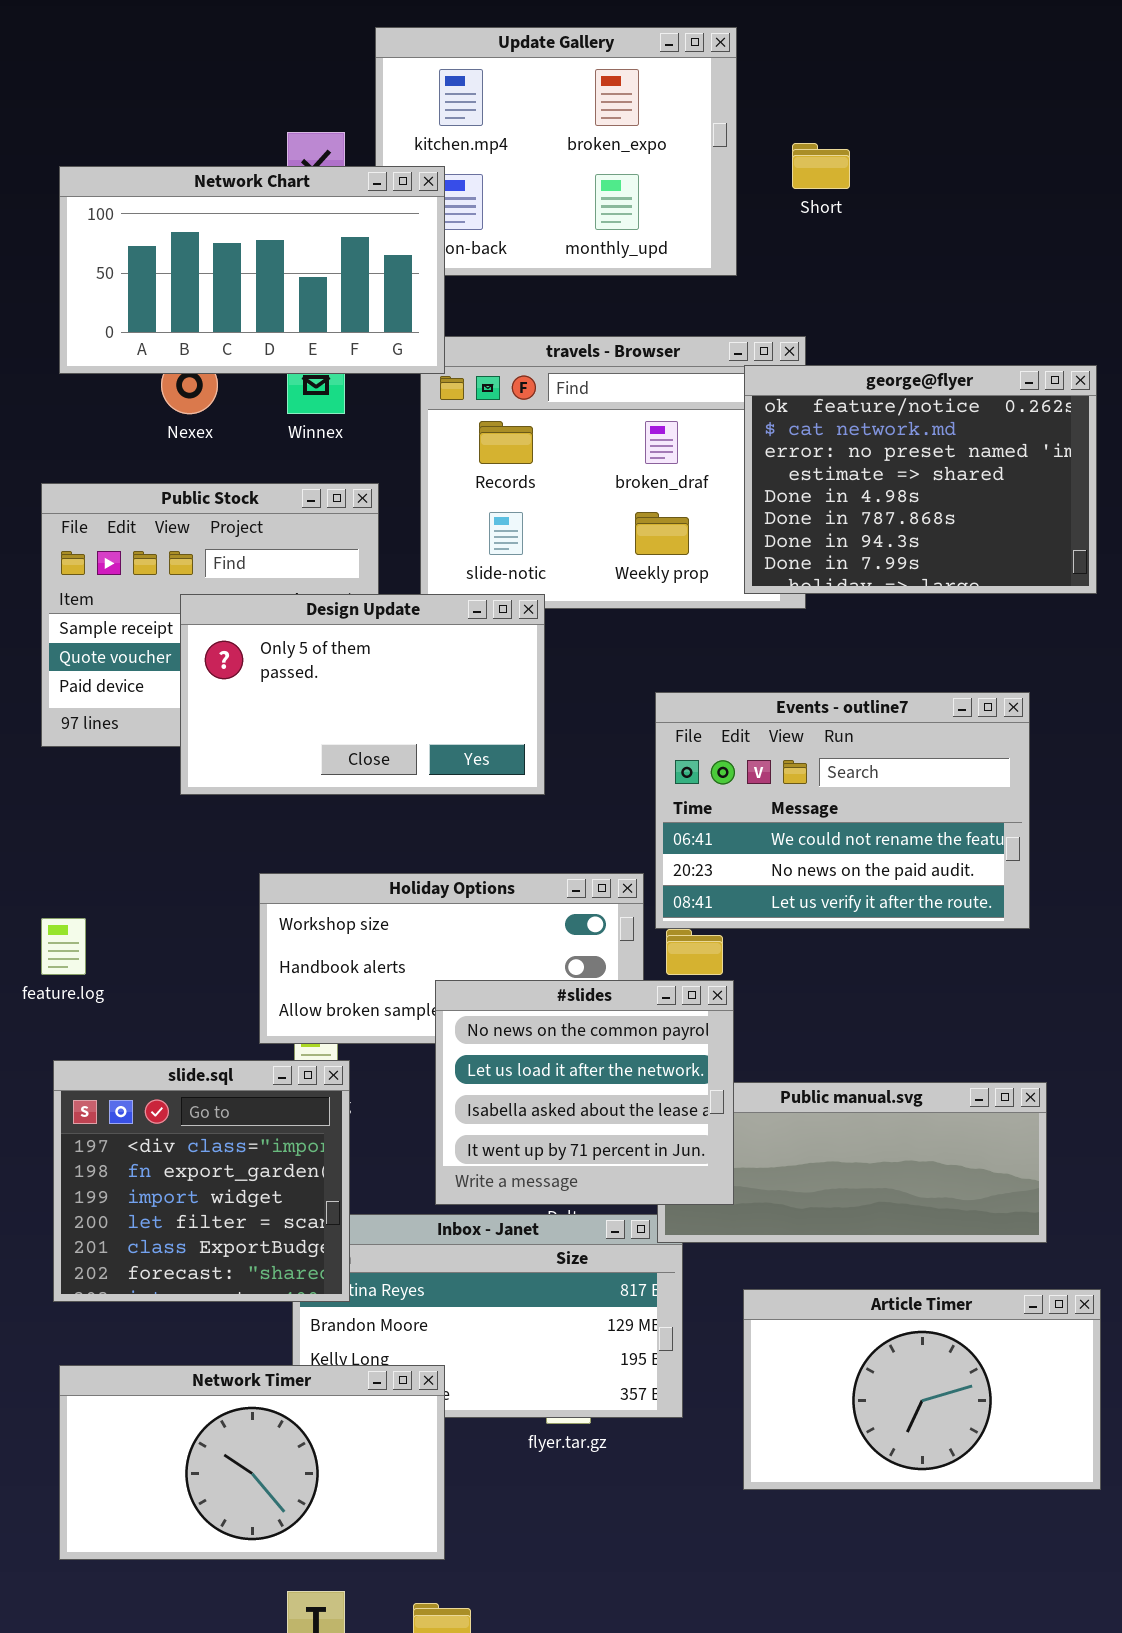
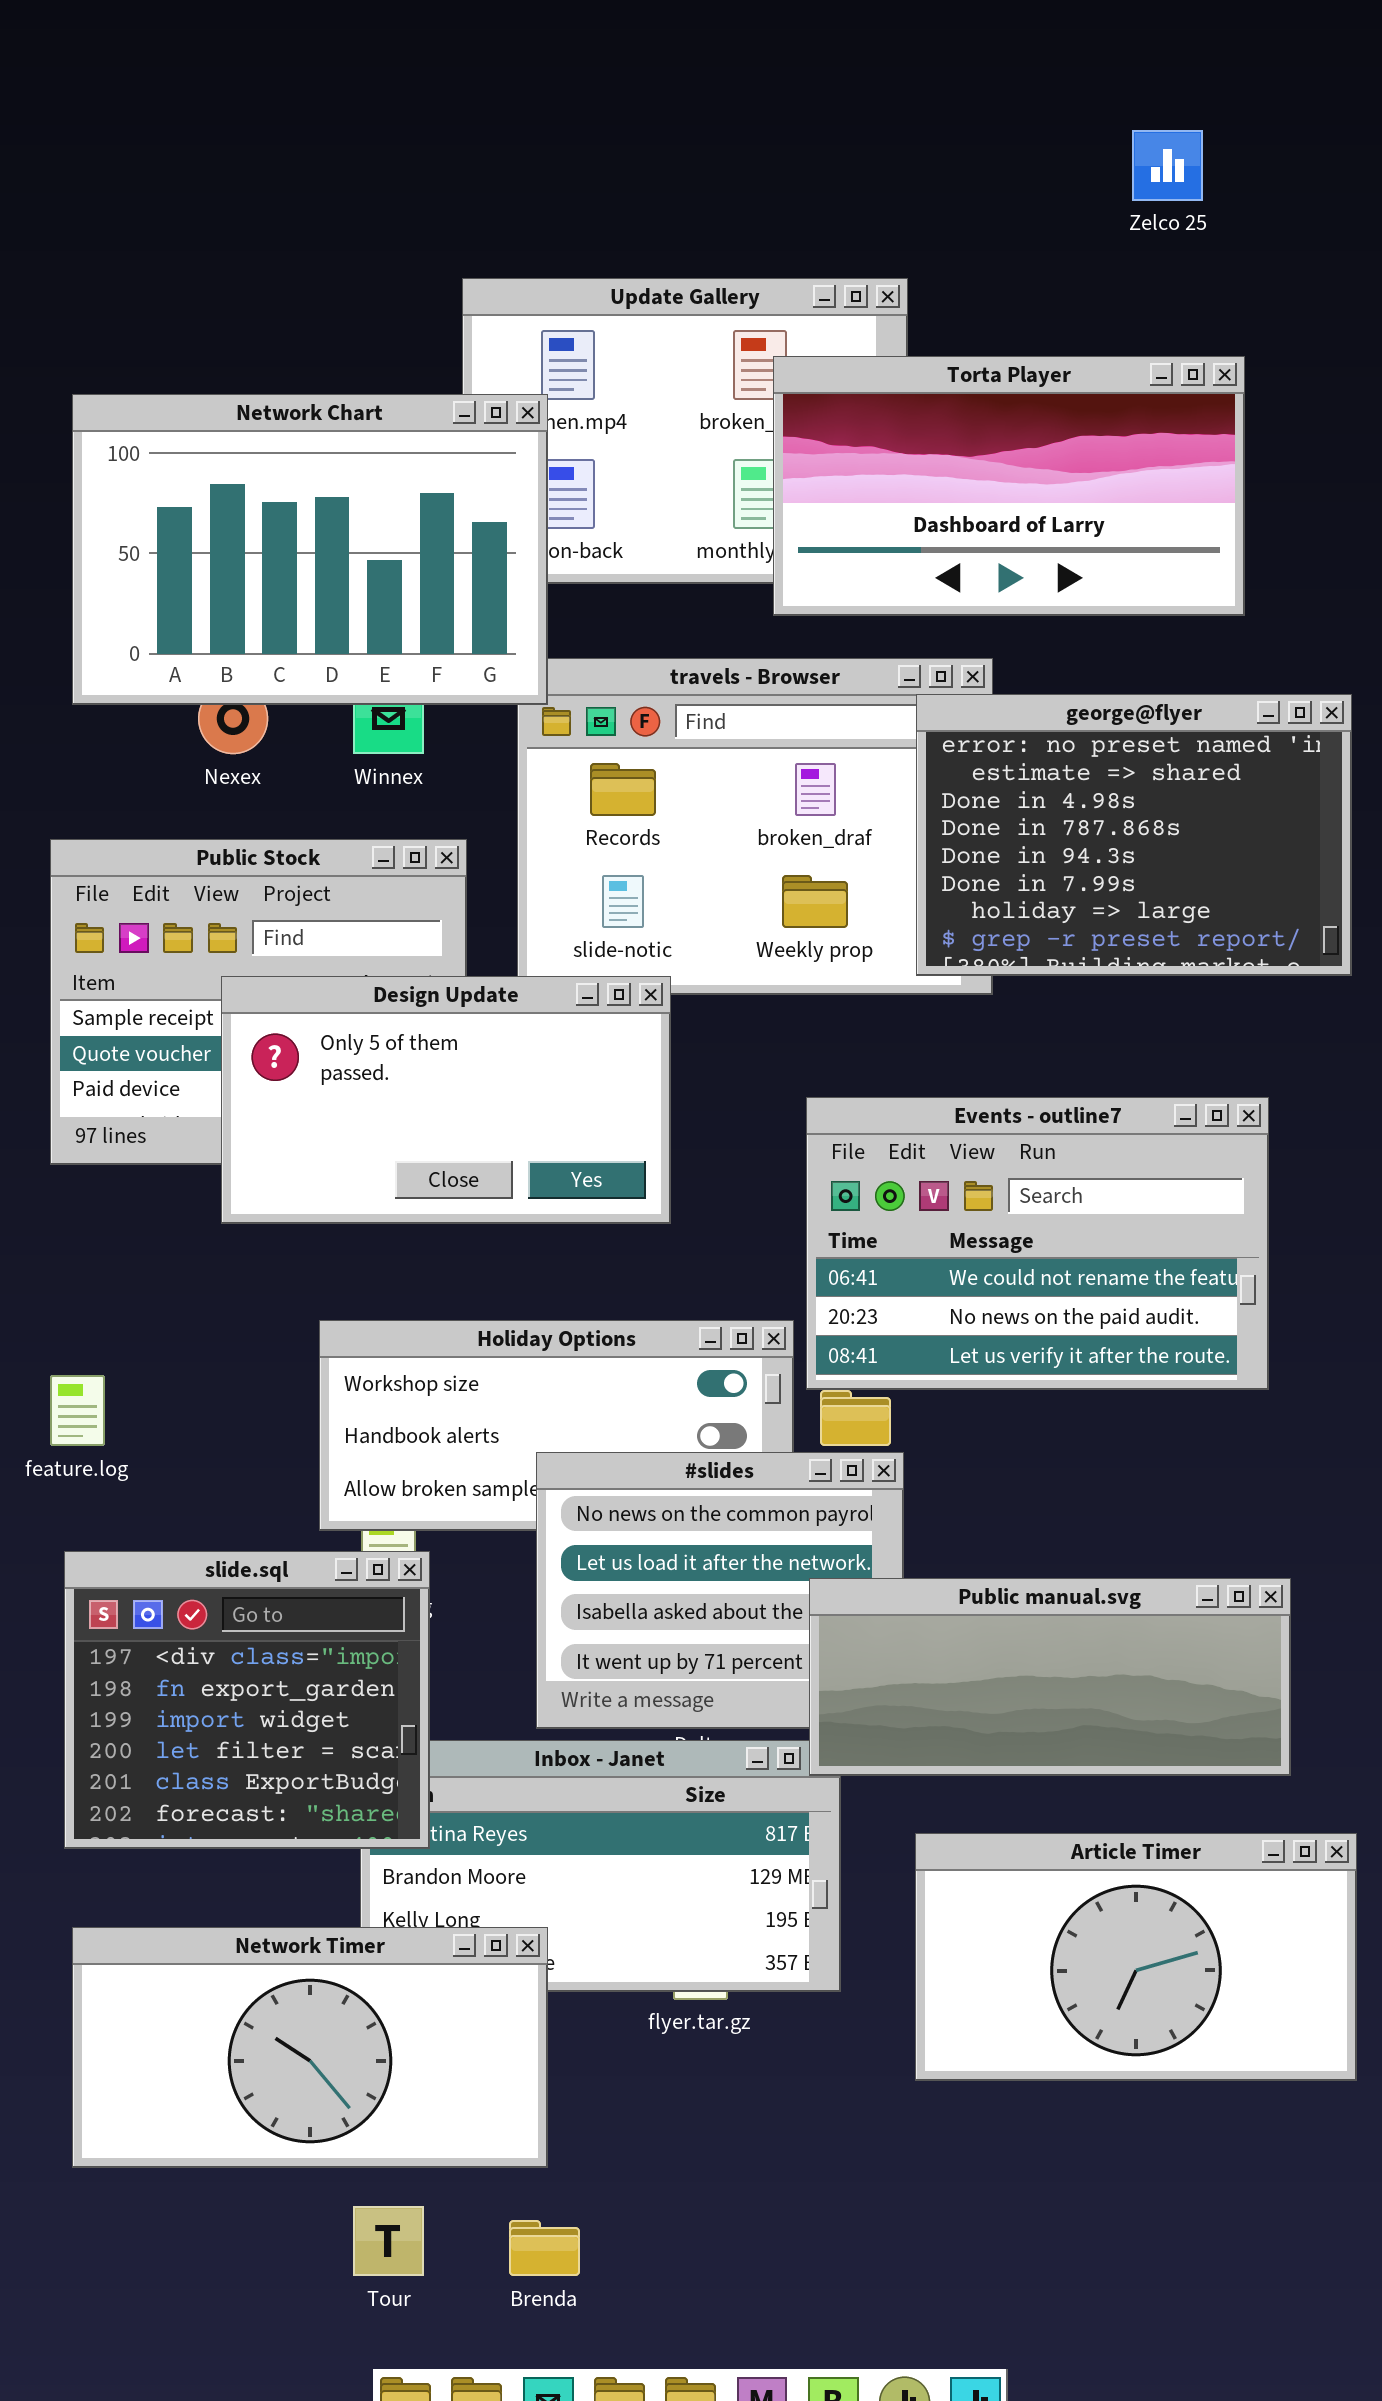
Torta Player: none -> [773,356,1245,616], opened
Network Chart: [59,166,445,374] -> [72,394,548,705], resized
george@flyer: [744,365,1097,594] -> [916,694,1352,976], scrolled down 2 rows
Public manual.svg: [657,1082,1047,1243] -> [809,1578,1291,1776], raised

